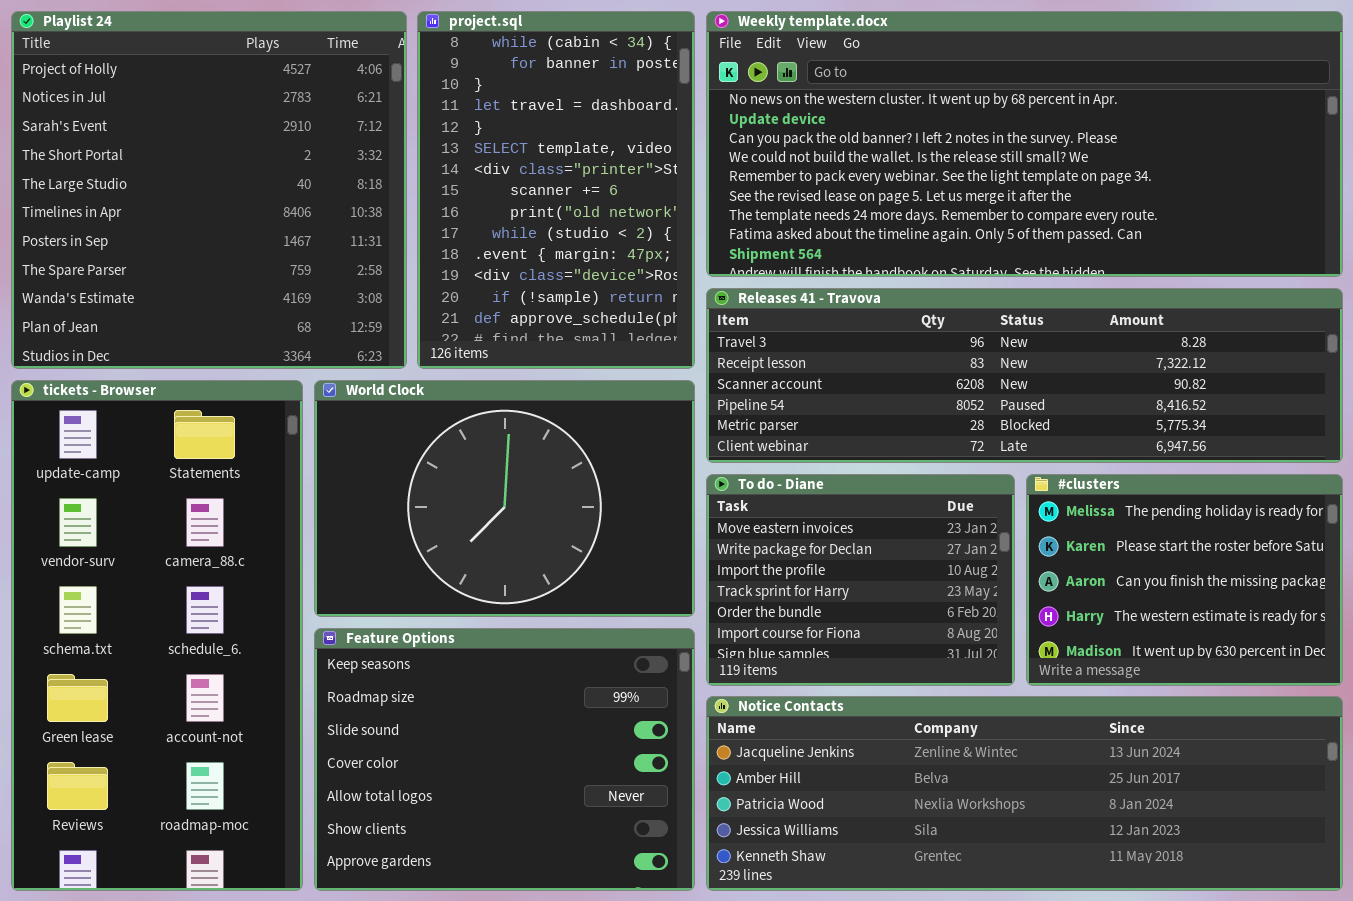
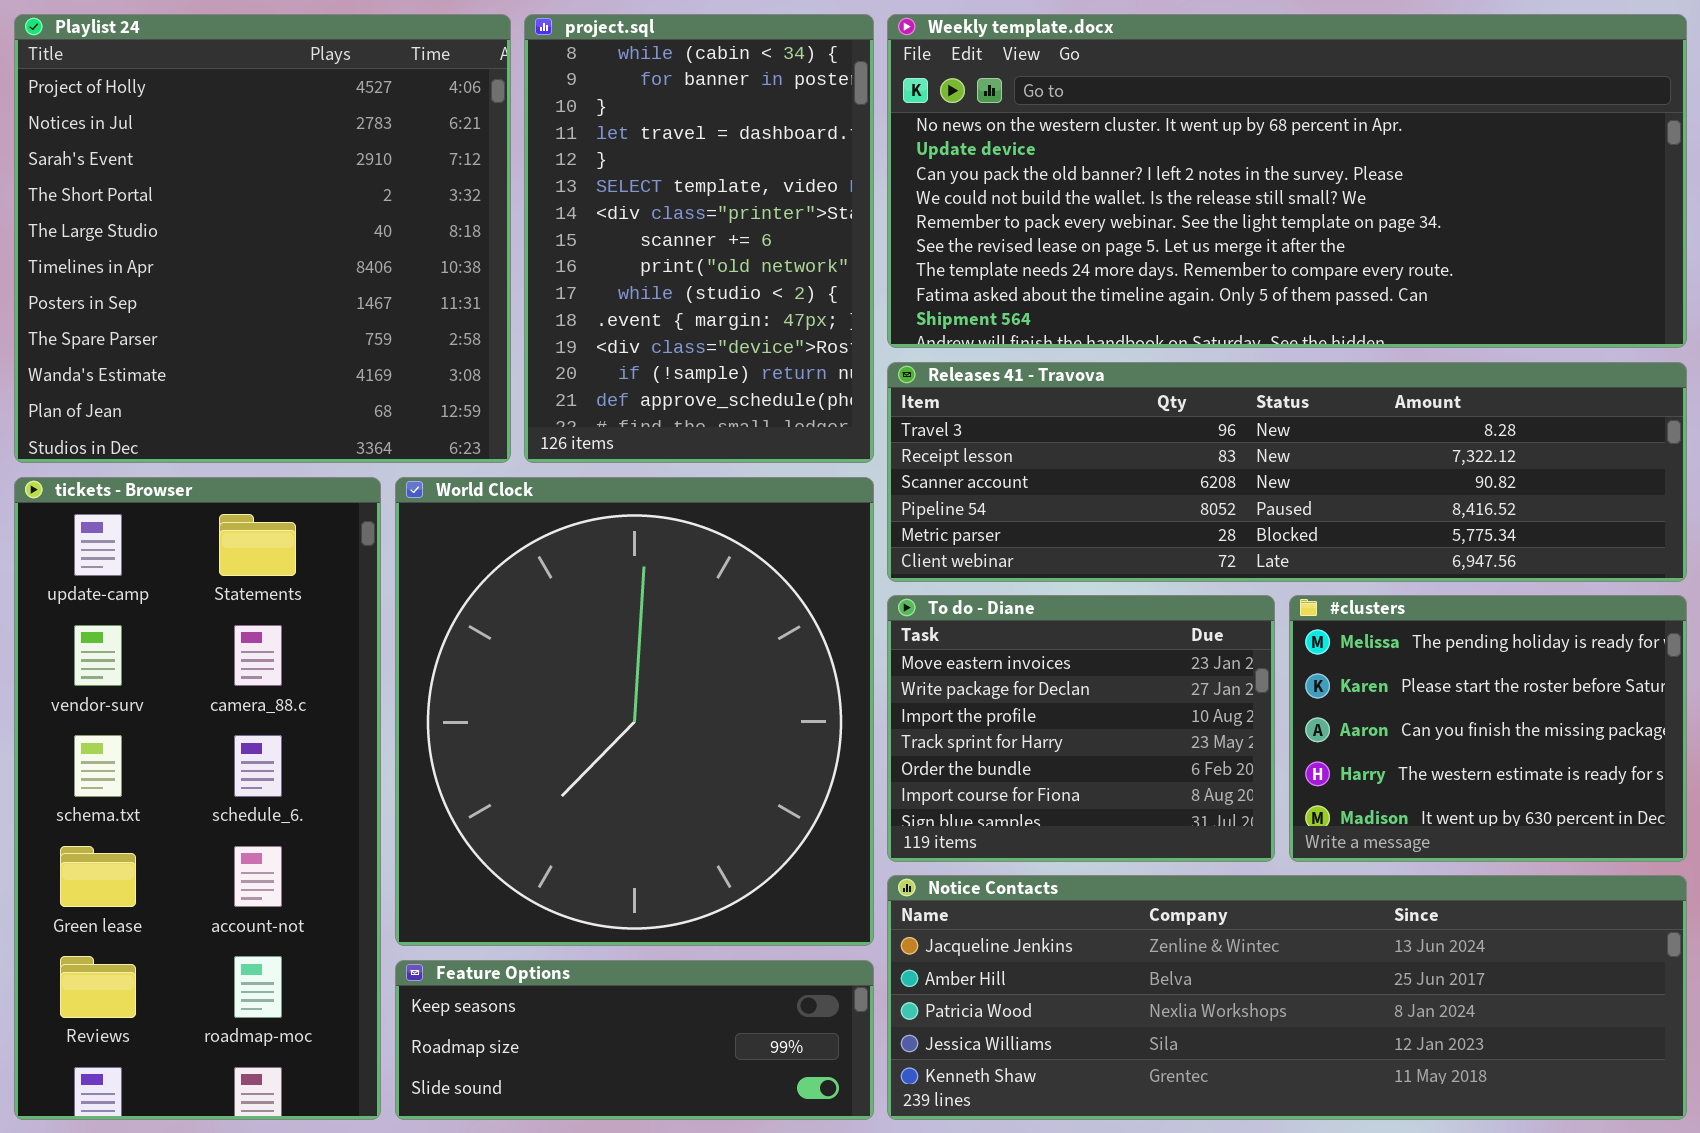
World Clock: [314,380,695,617] -> [395,477,874,946], resized
Feature Options: [314,628,695,891] -> [395,960,874,1120], resized

